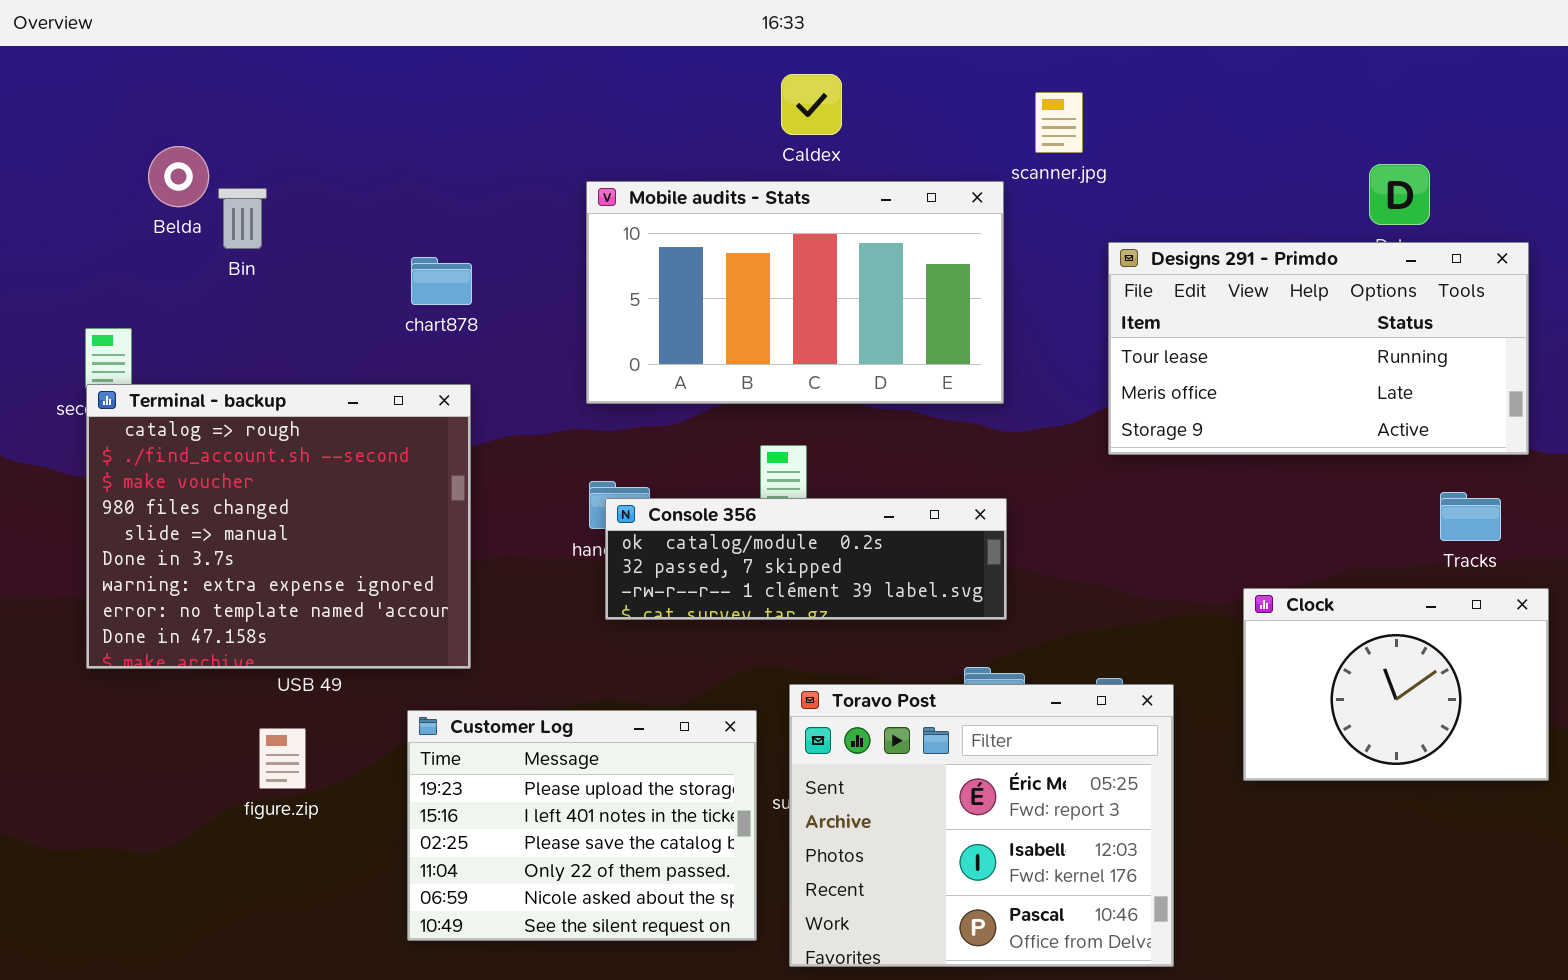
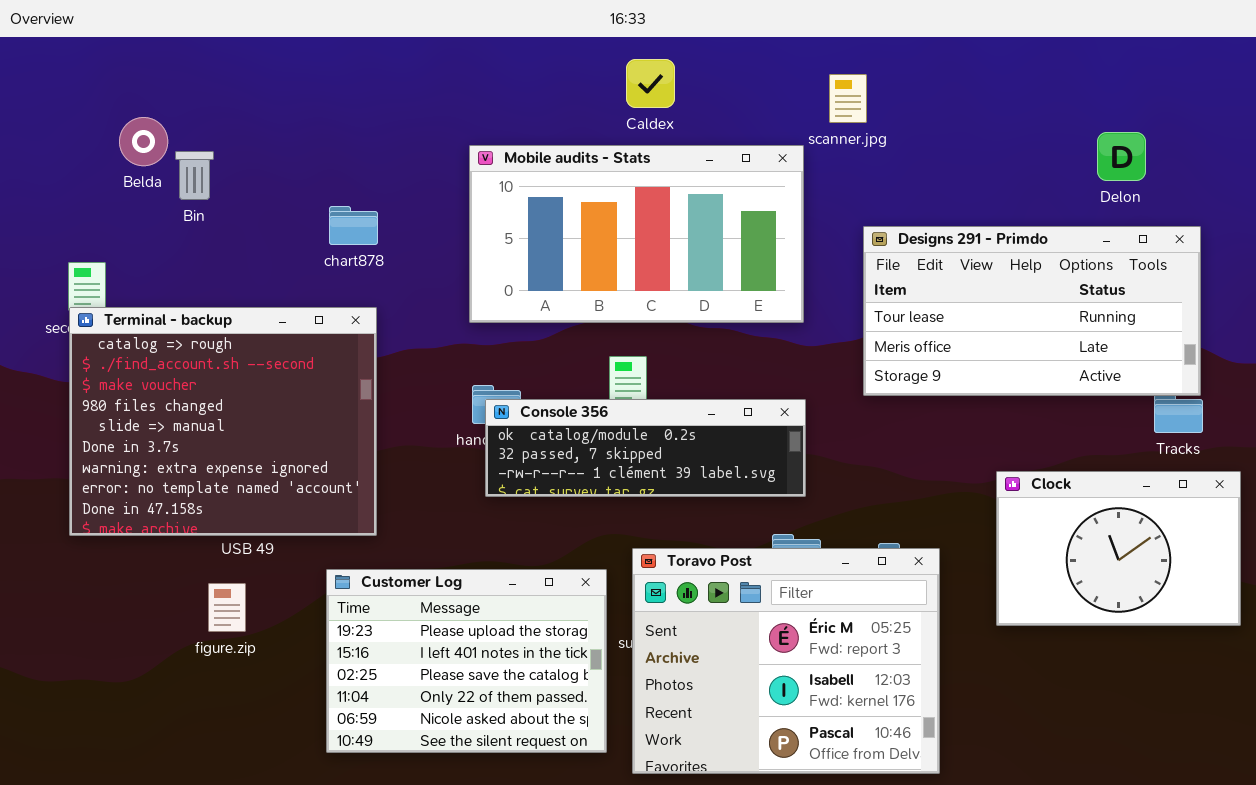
Designs 291 - Primdo: [1108,242,1529,455] -> [863,226,1201,396], moved

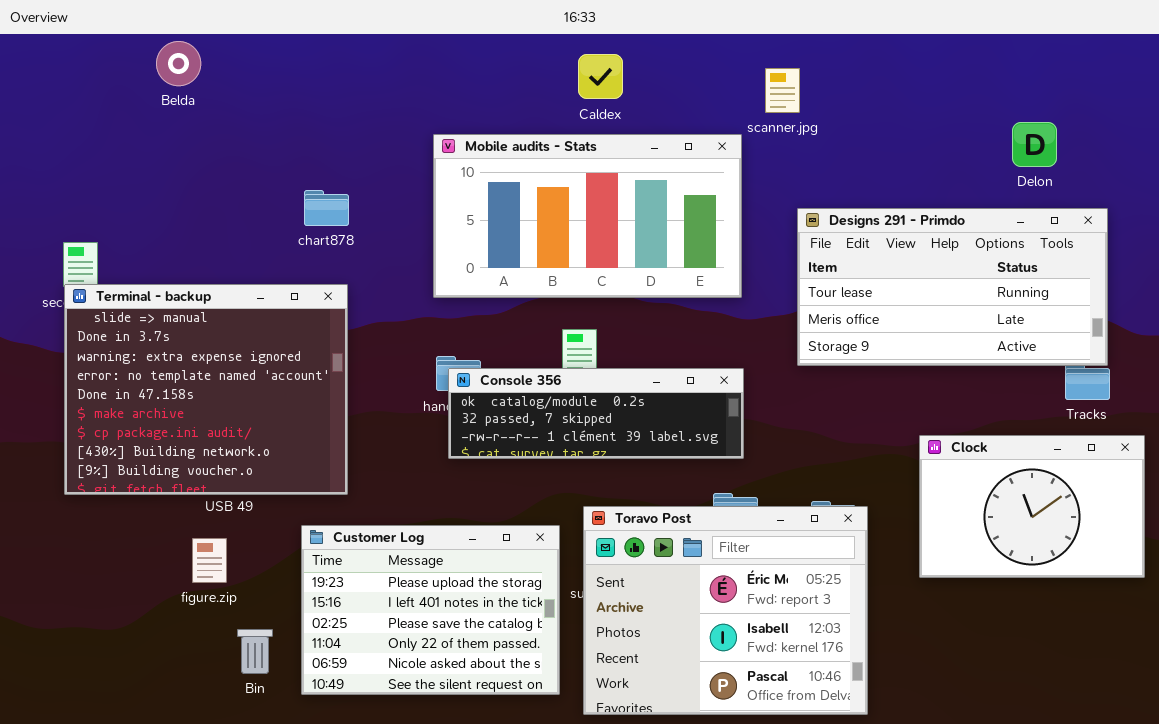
Belda: [119,117,168,166] -> [156,41,201,86], moved
Bin: [175,151,214,200] -> [237,629,273,674], moved
Terminal - backup: [69,307,377,536] -> [64,284,348,495], scrolled down 4 rows

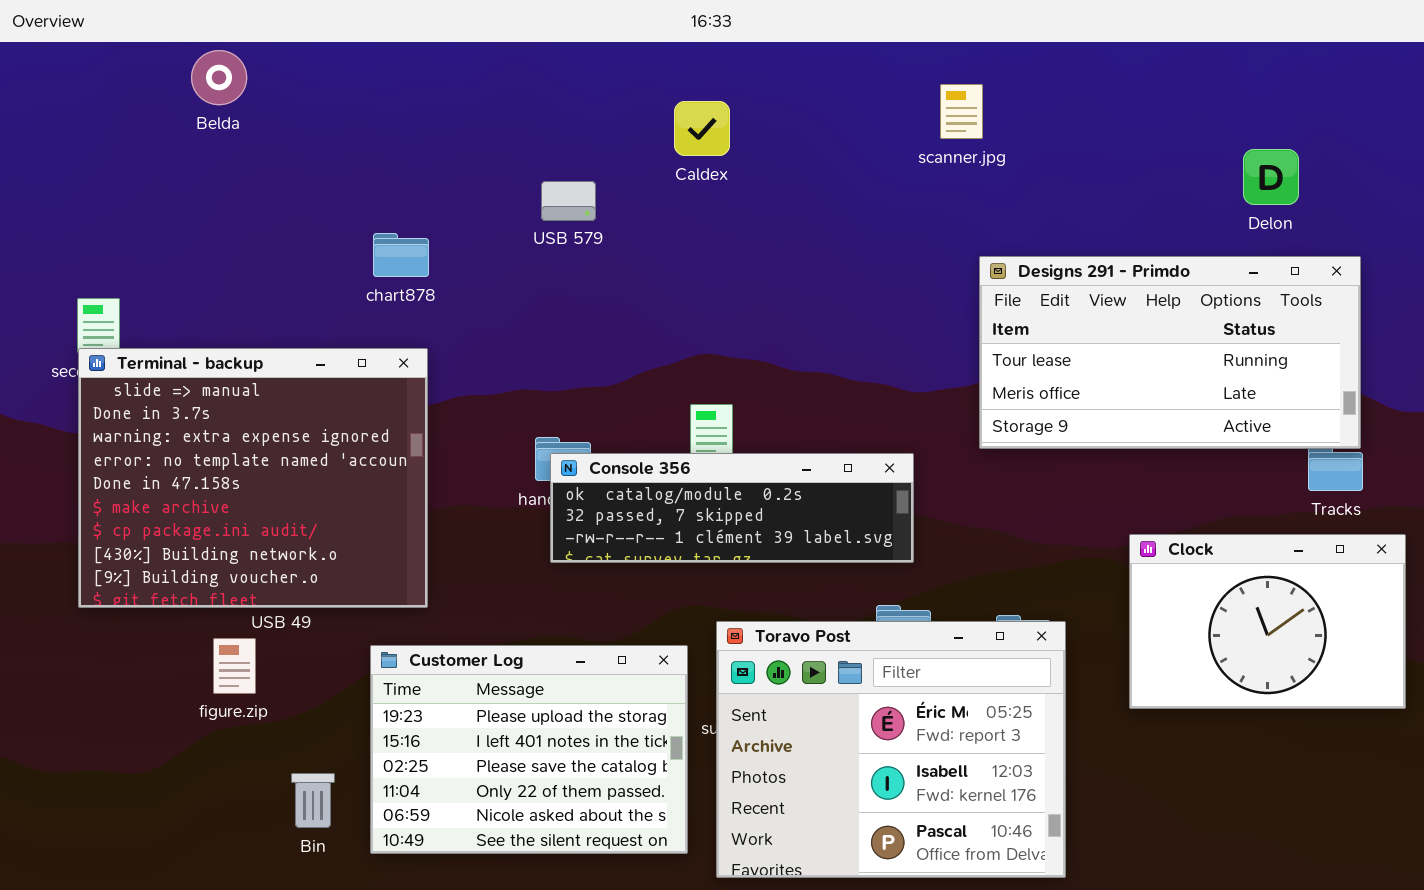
Caldex: [578,54,623,99] -> [674,101,730,156], moved
Mobile audits - Stats: [433,134,742,298] -> none, closed
figure.zip: [192,538,227,583] -> [213,638,256,694], moved

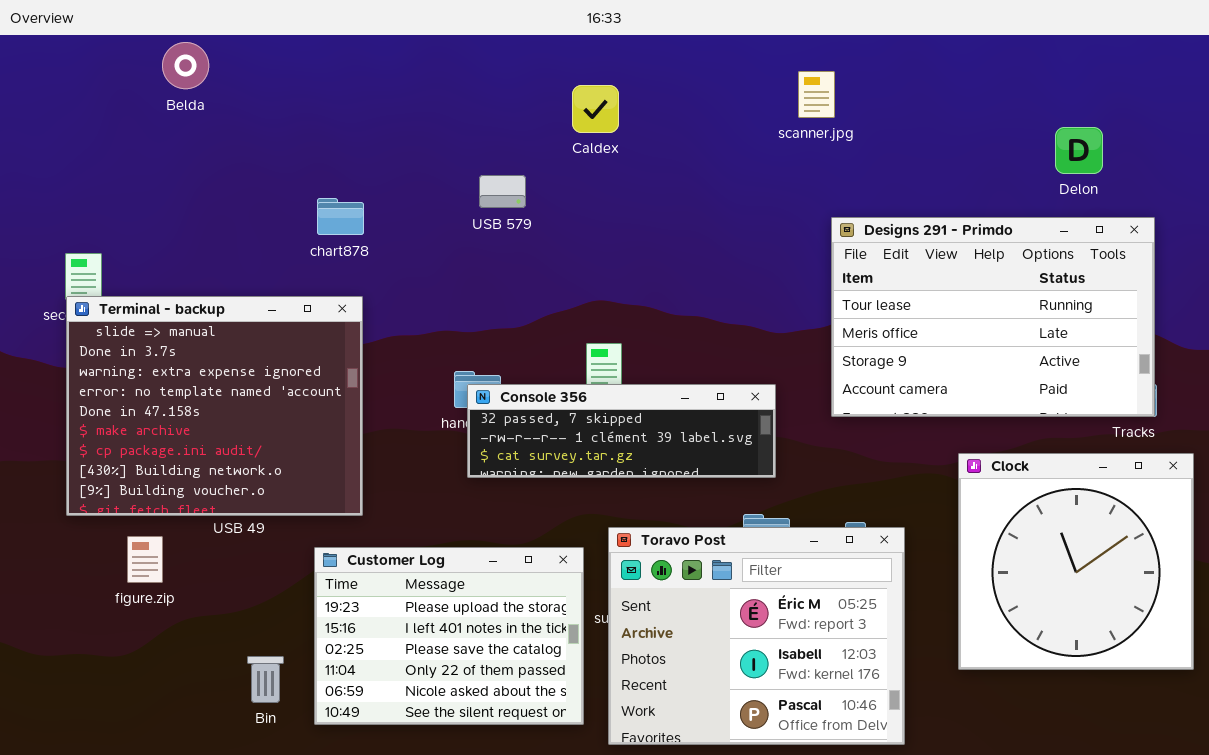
USB 579: [541,181,596,221] -> [479,175,526,208], moved
Designs 291 - Primdo: [979,256,1361,449] -> [831,217,1155,417], resized
Console 356: [550,453,914,563] -> [467,384,776,478], scrolled down 1 row
Clock: [1129,534,1406,709] -> [958,453,1194,670], resized
figure.zip: [213,638,256,694] -> [127,536,163,583], moved

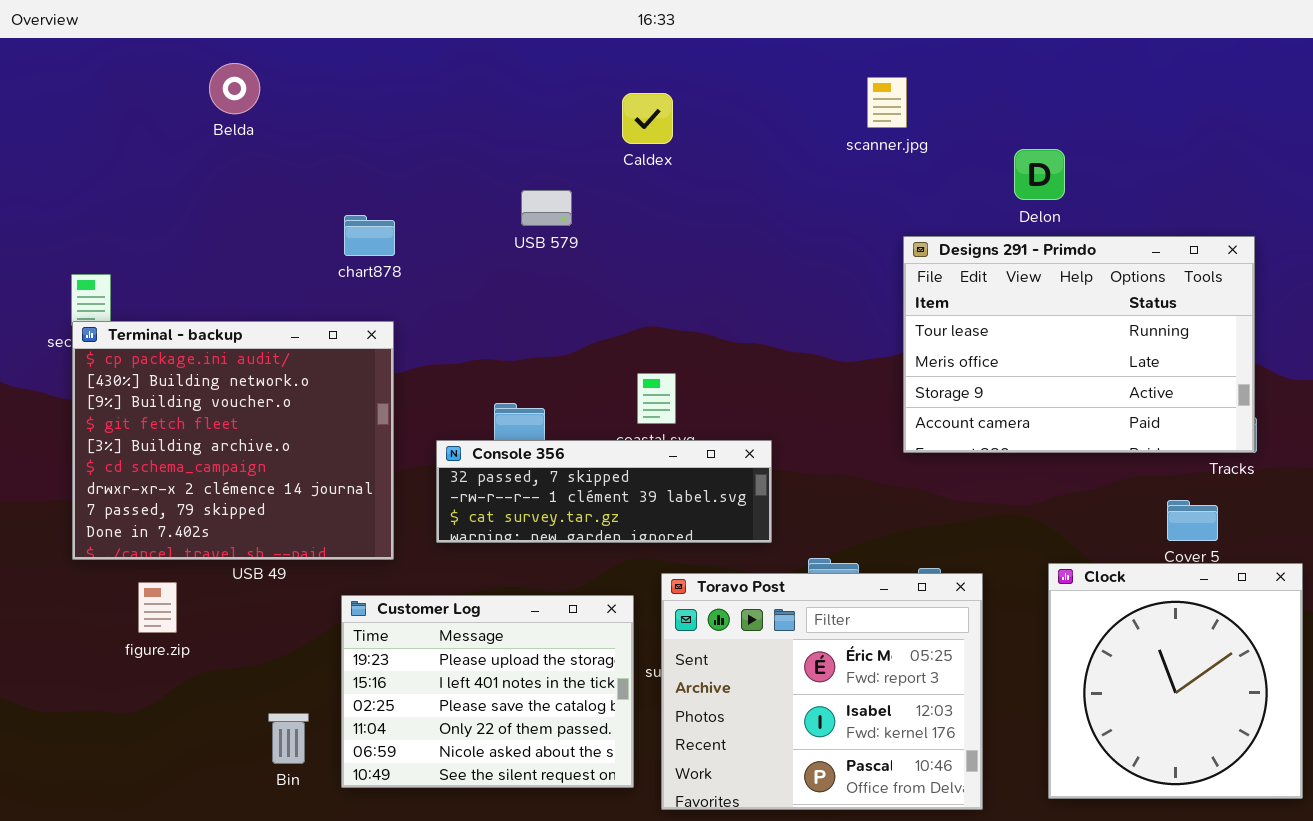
Belda: [162,42,209,89] -> [209,63,260,114], moved
Delon: [1055,127,1103,174] -> [1014,149,1065,200], moved
Terminal - backup: [66,296,363,516] -> [72,321,394,560], scrolled down 6 rows
Console 356: [467,384,776,478] -> [436,440,772,543], moved
Clock: [958,453,1194,670] -> [1048,563,1303,799], moved

